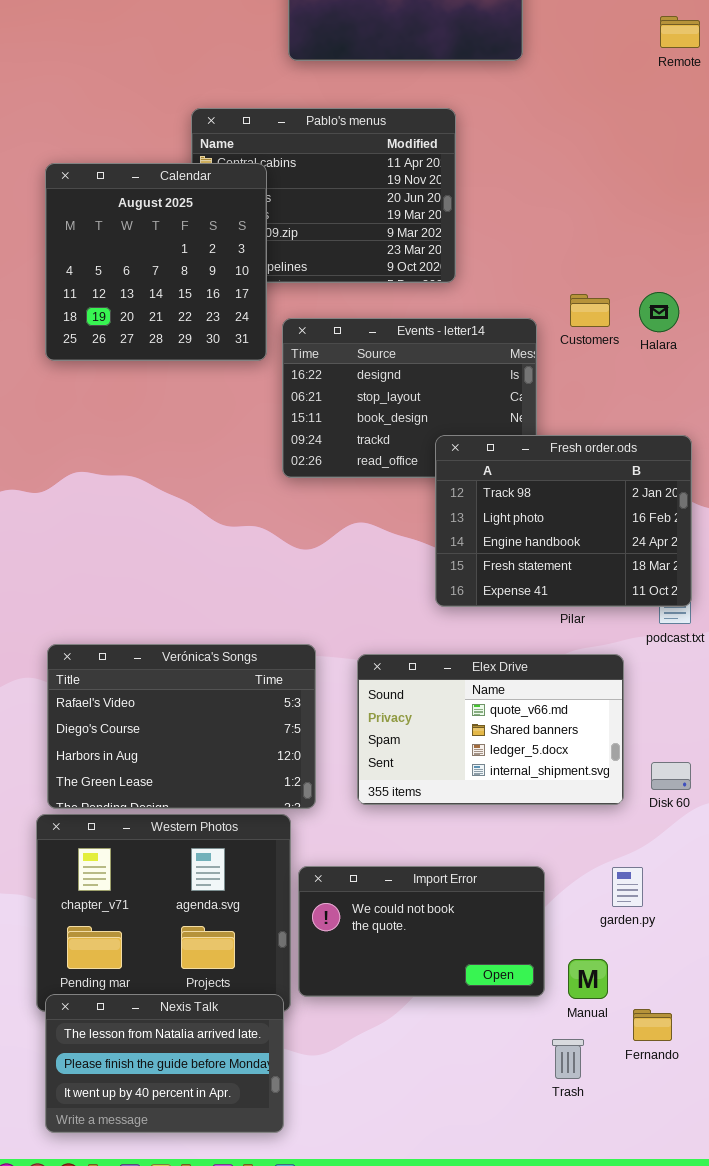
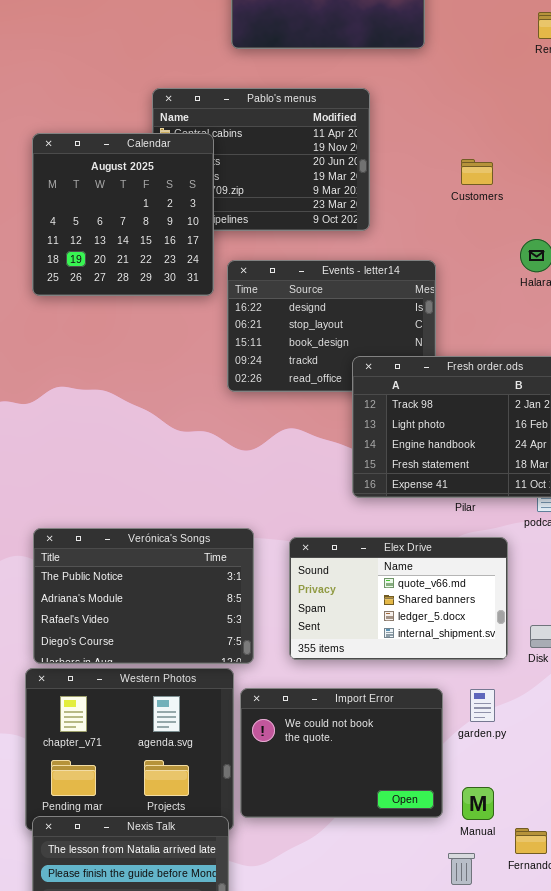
Customers: [570,294,610,327] -> [461,159,493,185], moved
Verónica's Songs: [47,644,316,809] -> [33,528,254,664], scrolled up 2 rows
Import Error: [298,866,545,997] -> [240,688,443,818], resized
garden.py: [612,867,643,907] -> [470,689,495,722], moved

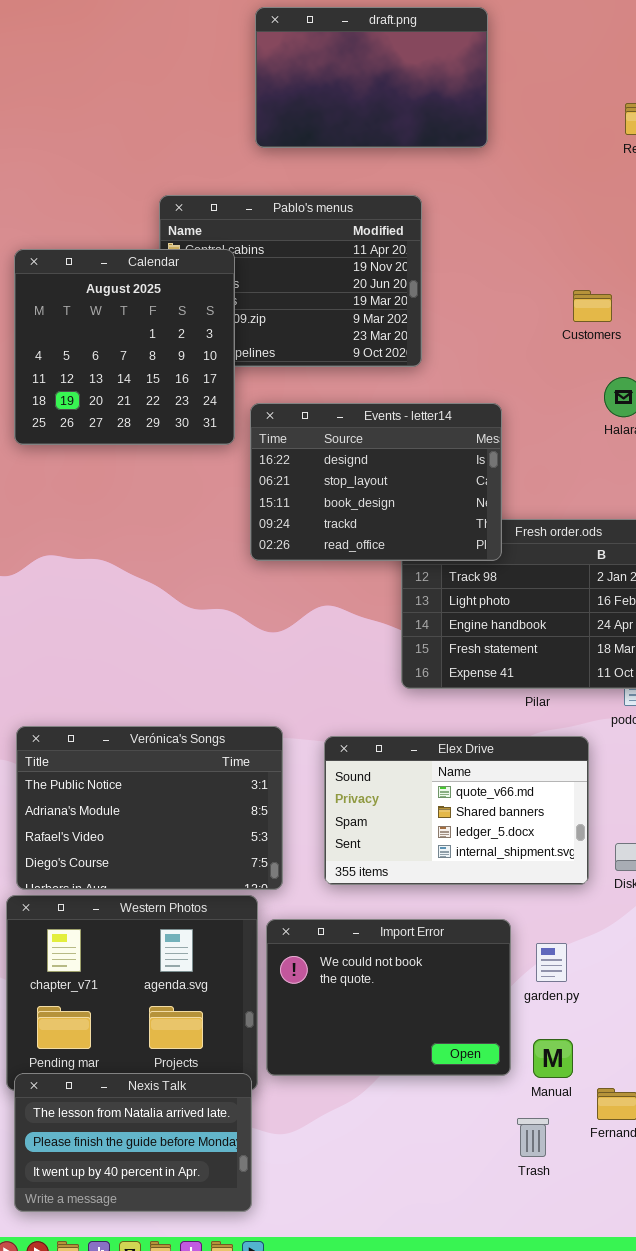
Customers: [461,159,493,185] -> [573,290,612,322], moved
Events - letter14: [227,260,436,392] -> [250,403,502,561], raised
garden.py: [470,689,495,722] -> [536,943,567,982], moved

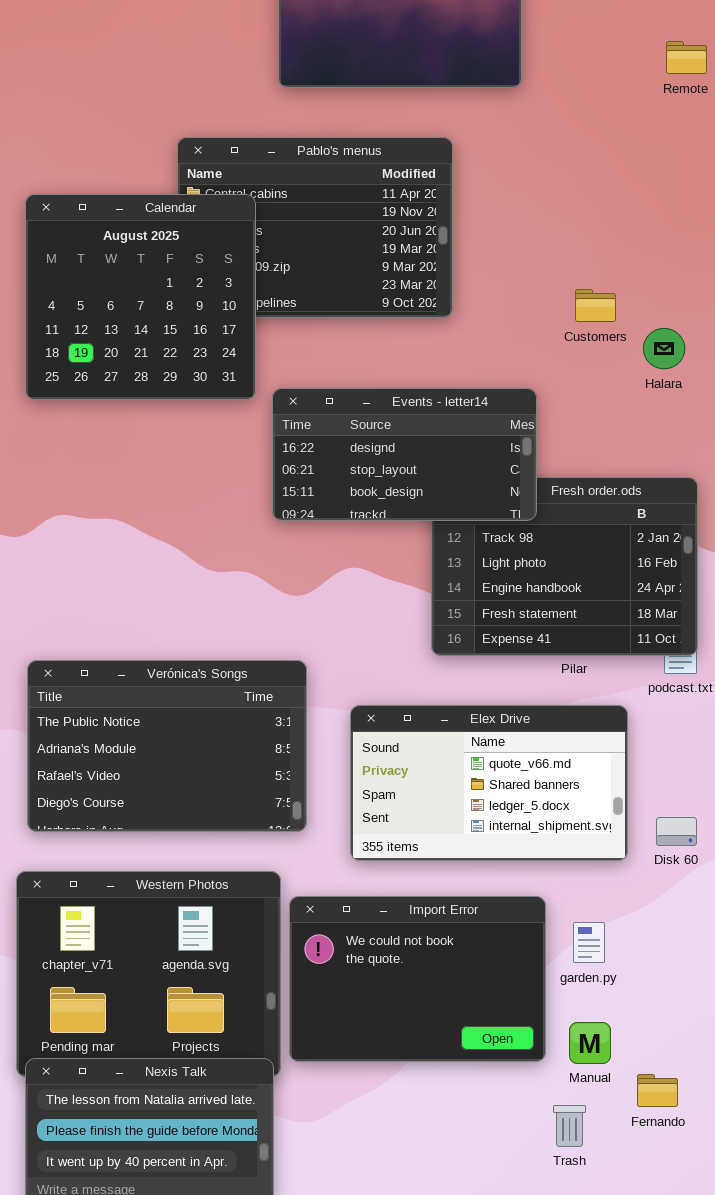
Customers: [573,290,612,322] -> [575,289,616,322], moved
Events - letter14: [250,403,502,561] -> [272,388,537,521], resized
Verónica's Songs: [16,726,283,890] -> [27,660,307,832], moved

